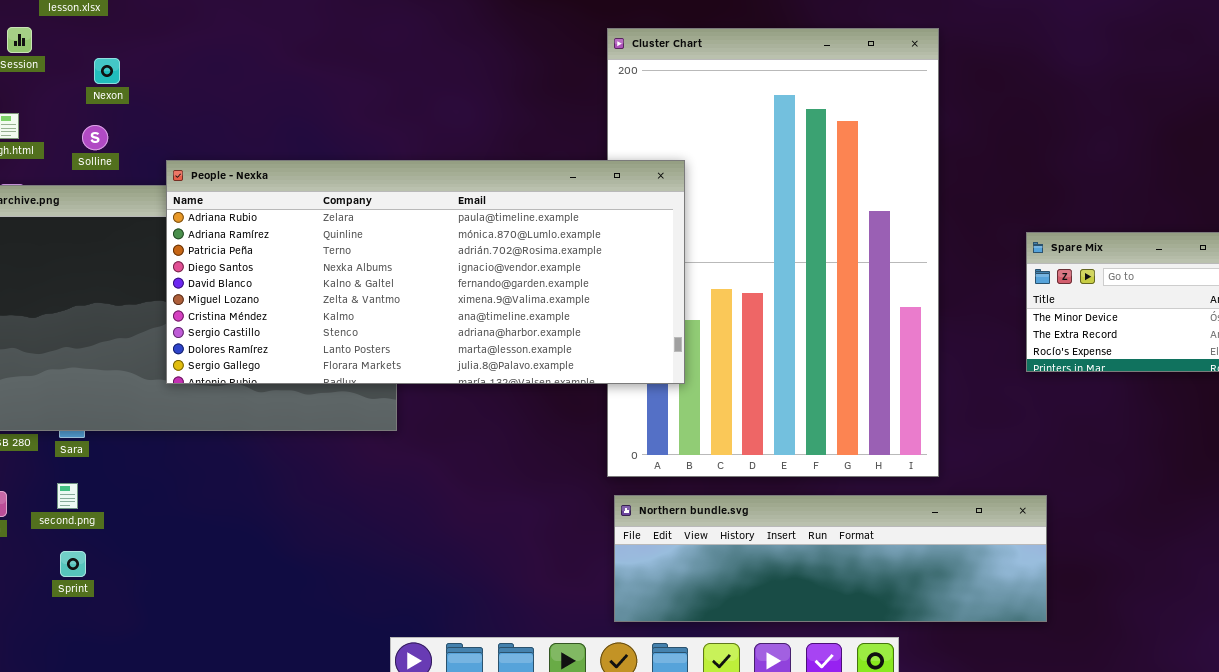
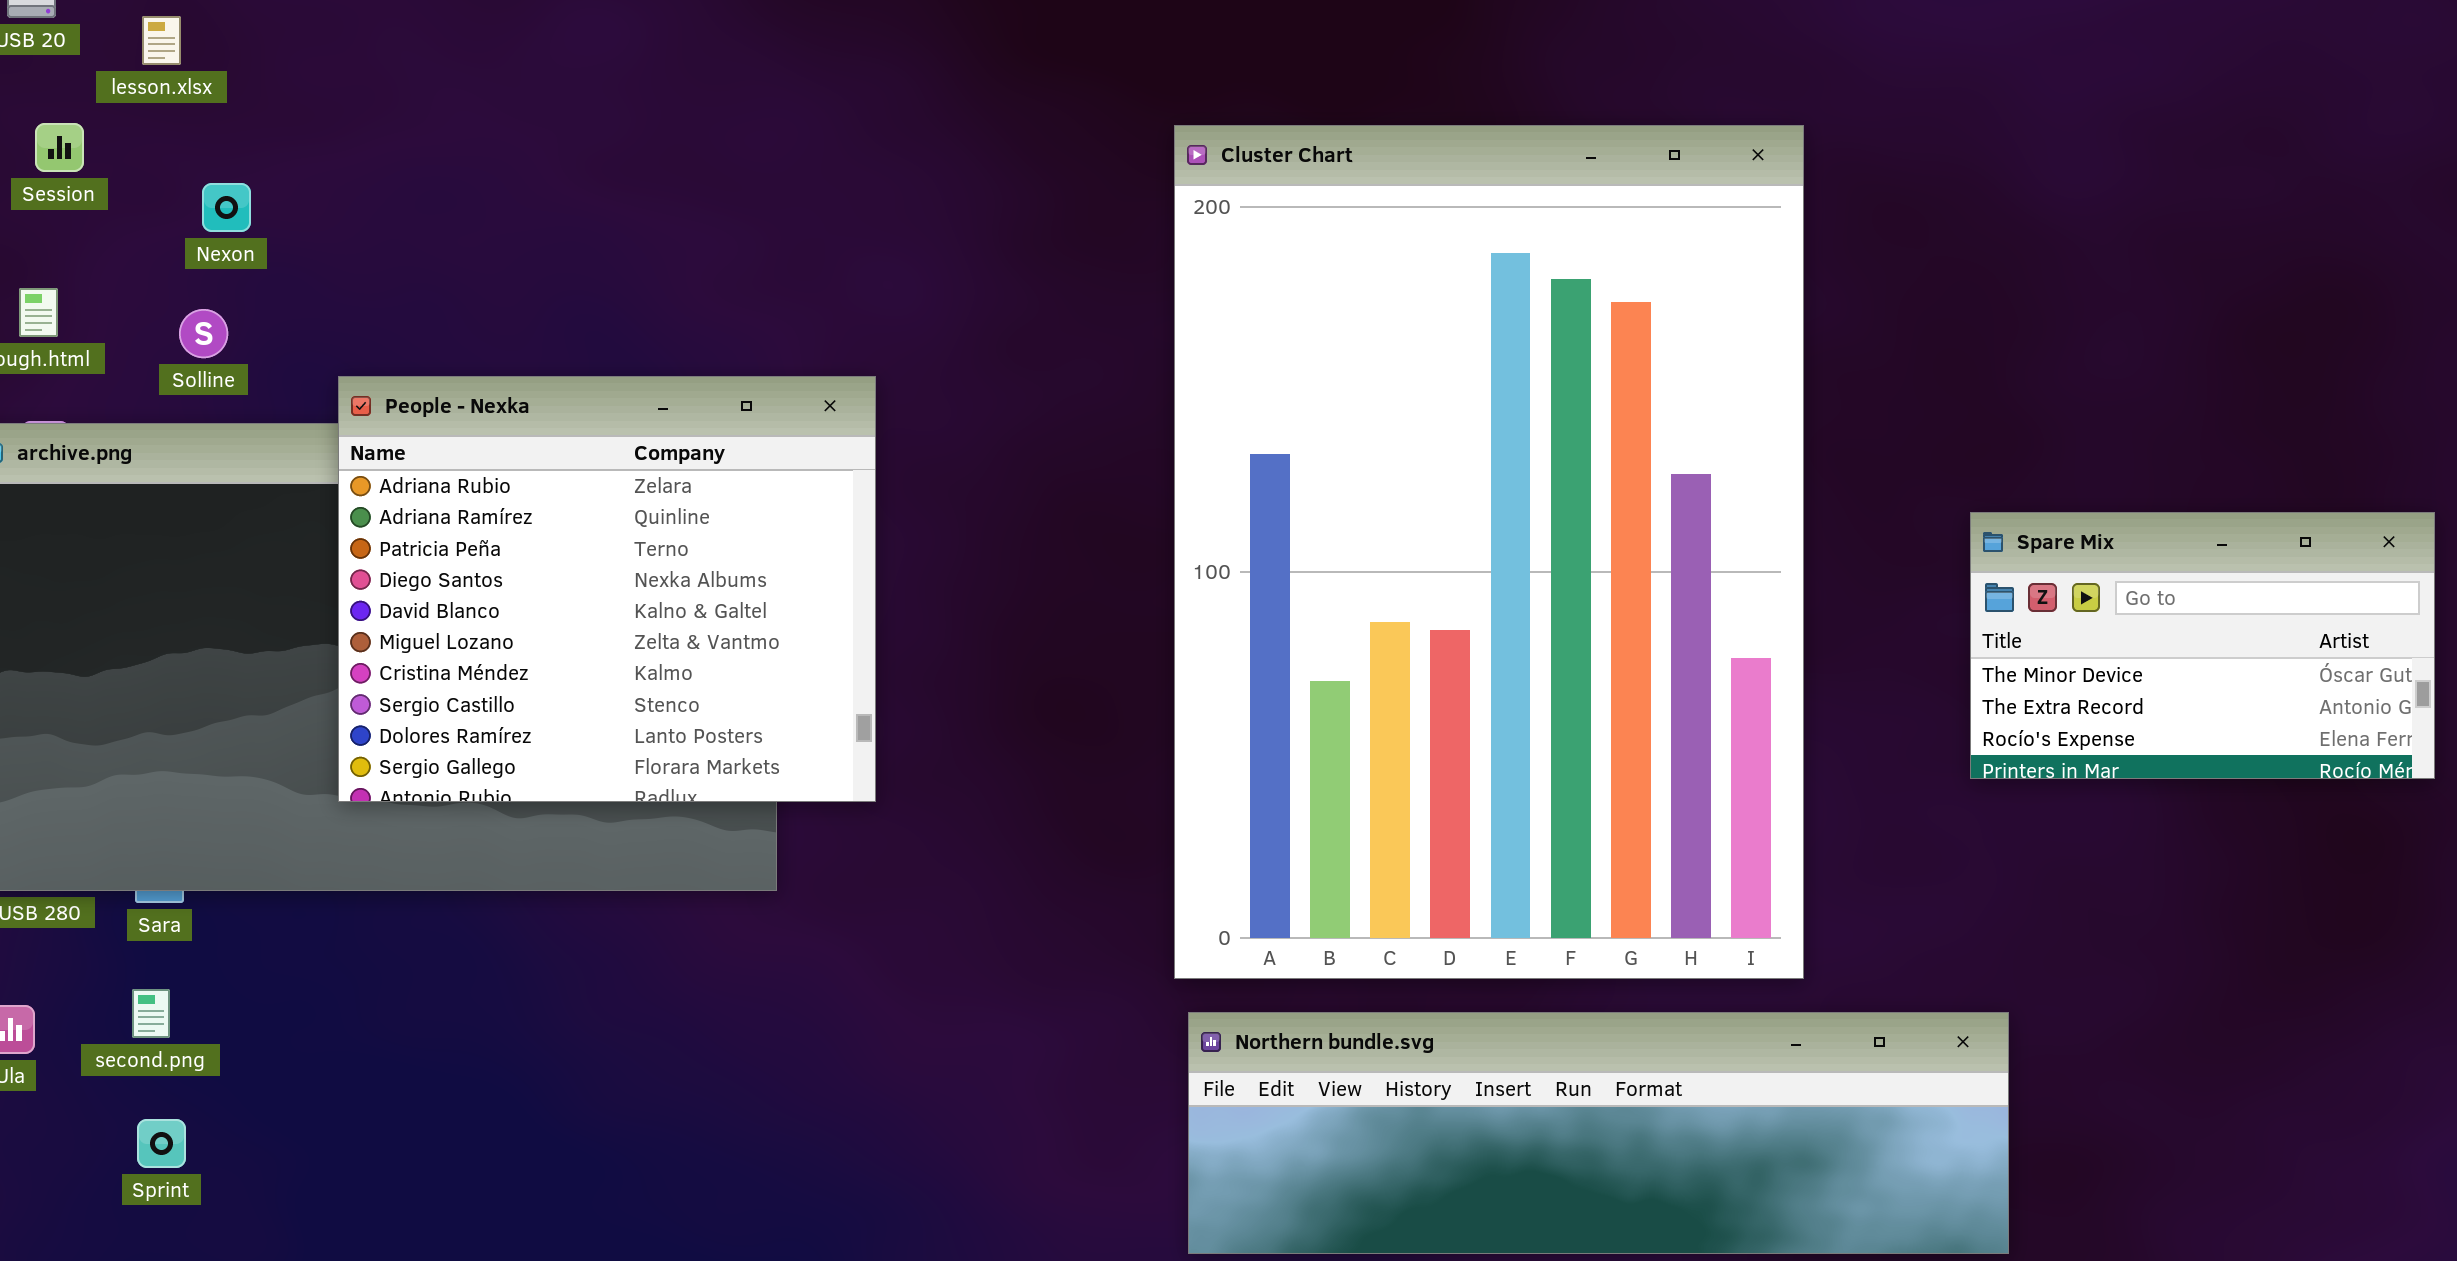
People - Nexka: [166,160,685,384] -> [338,376,876,802], resized

